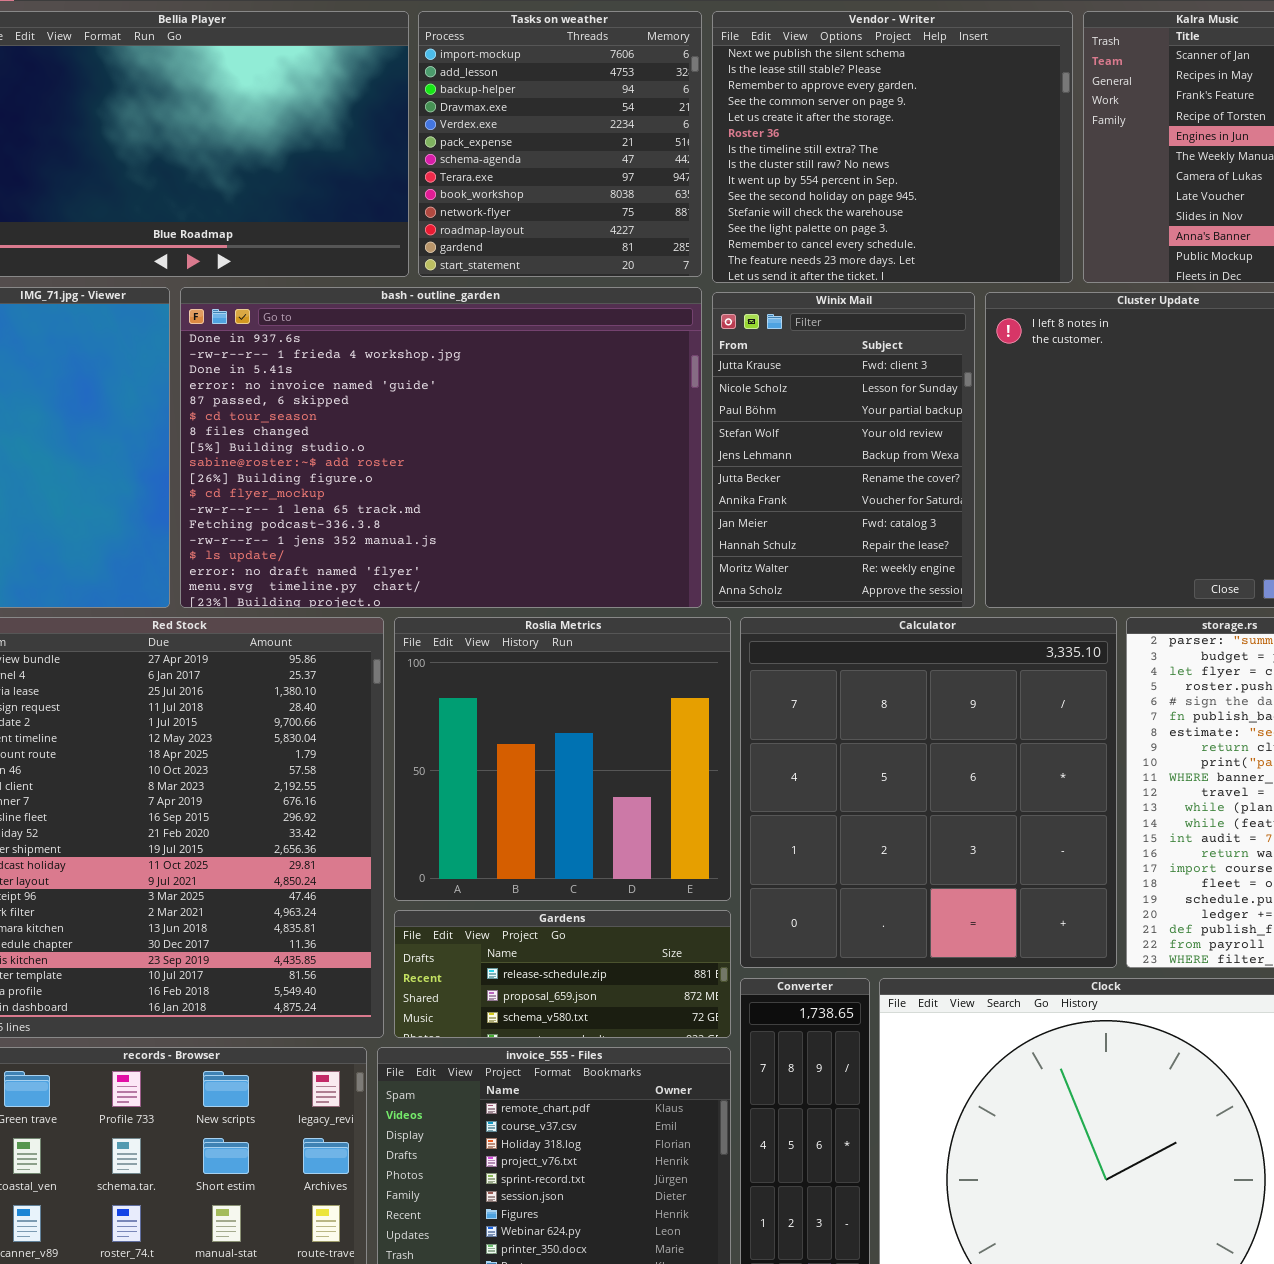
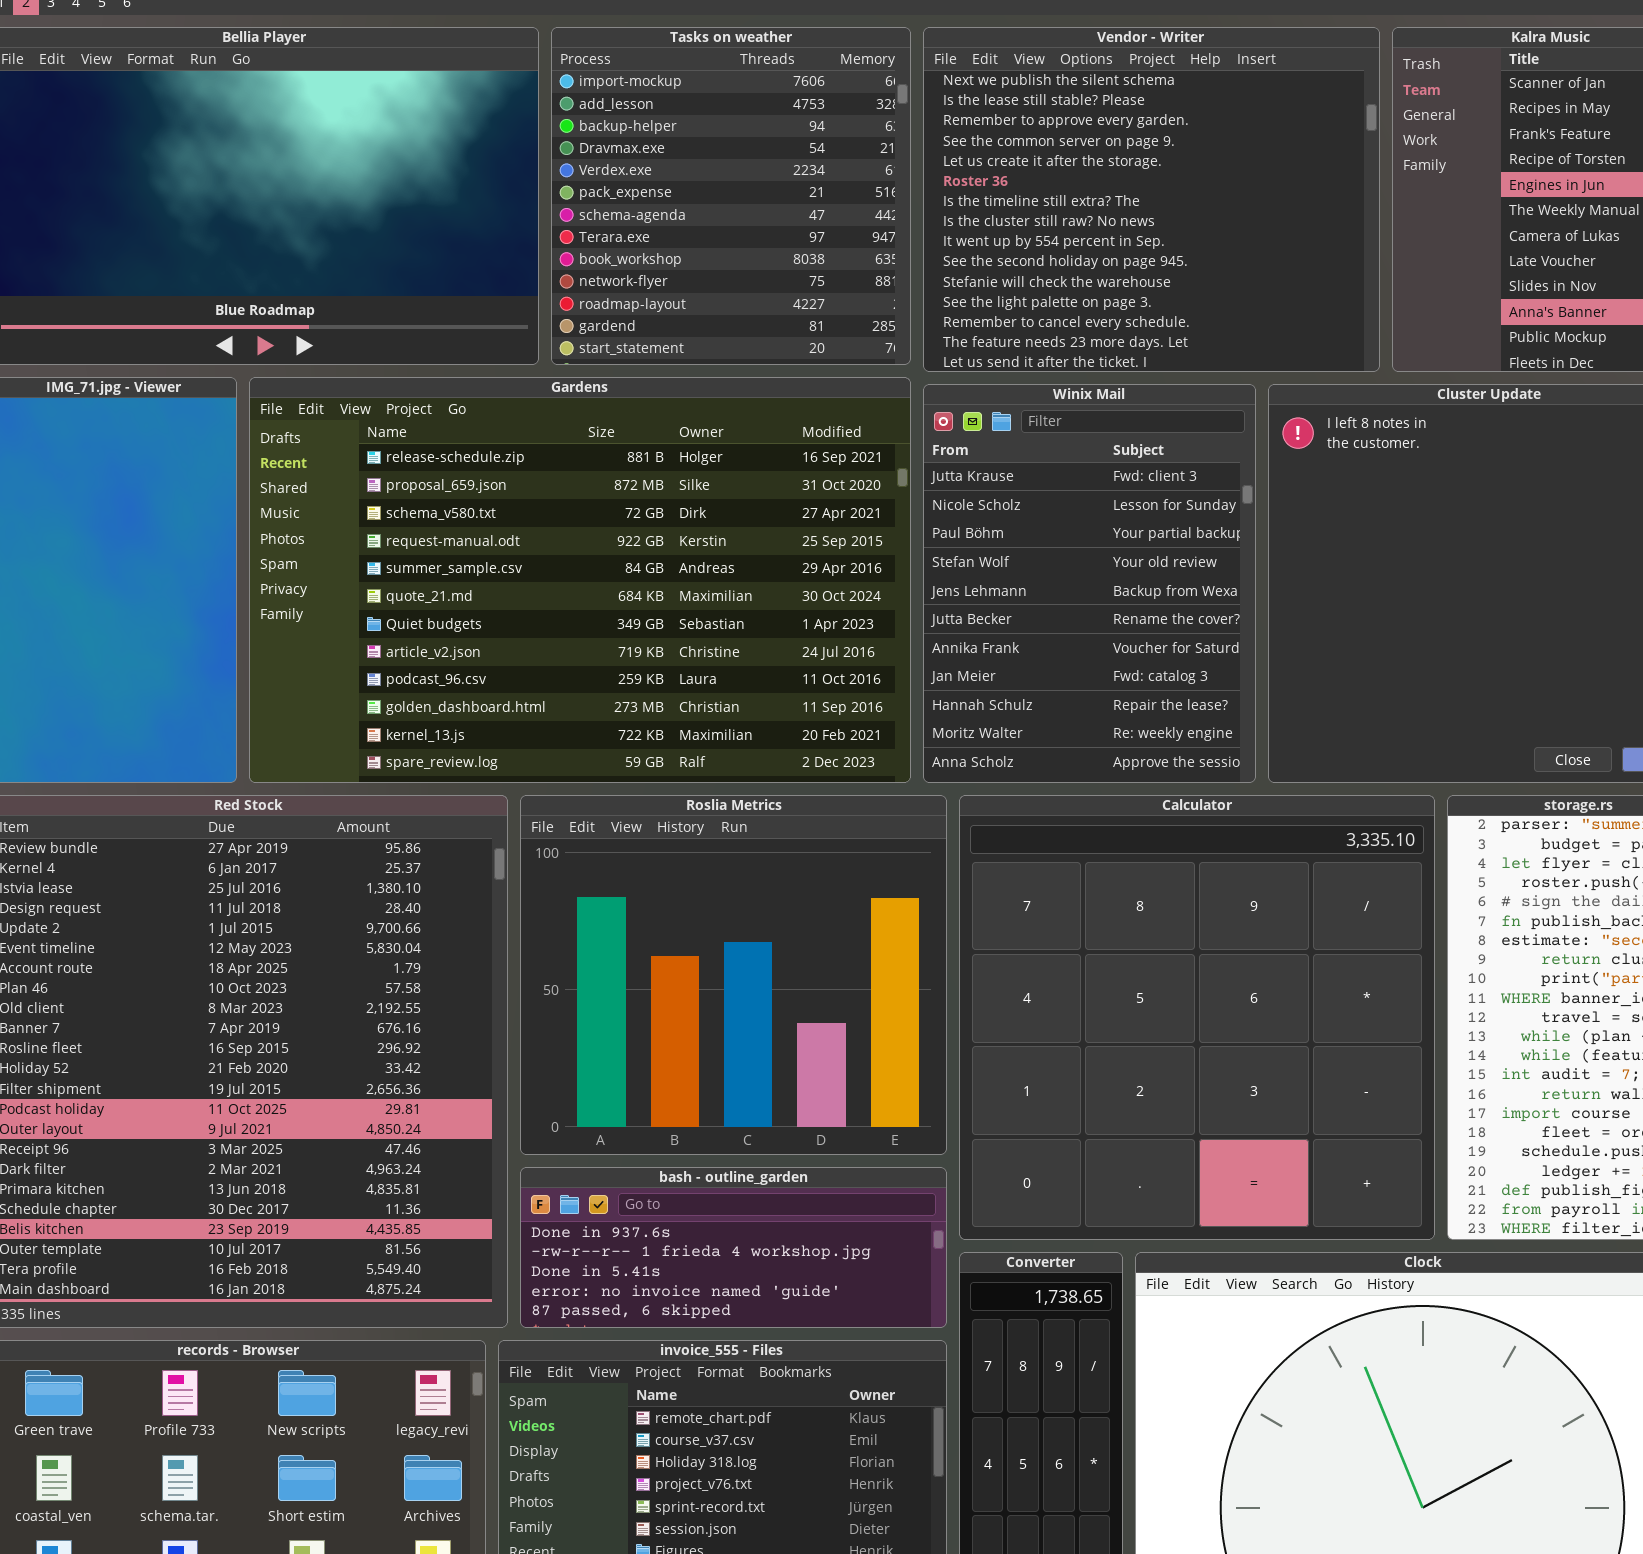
bash - outline_garden: [180,287,702,608] -> [520,1167,947,1328], moved, resized
Gardens: [394,910,731,1038] -> [249,377,911,783], moved, resized

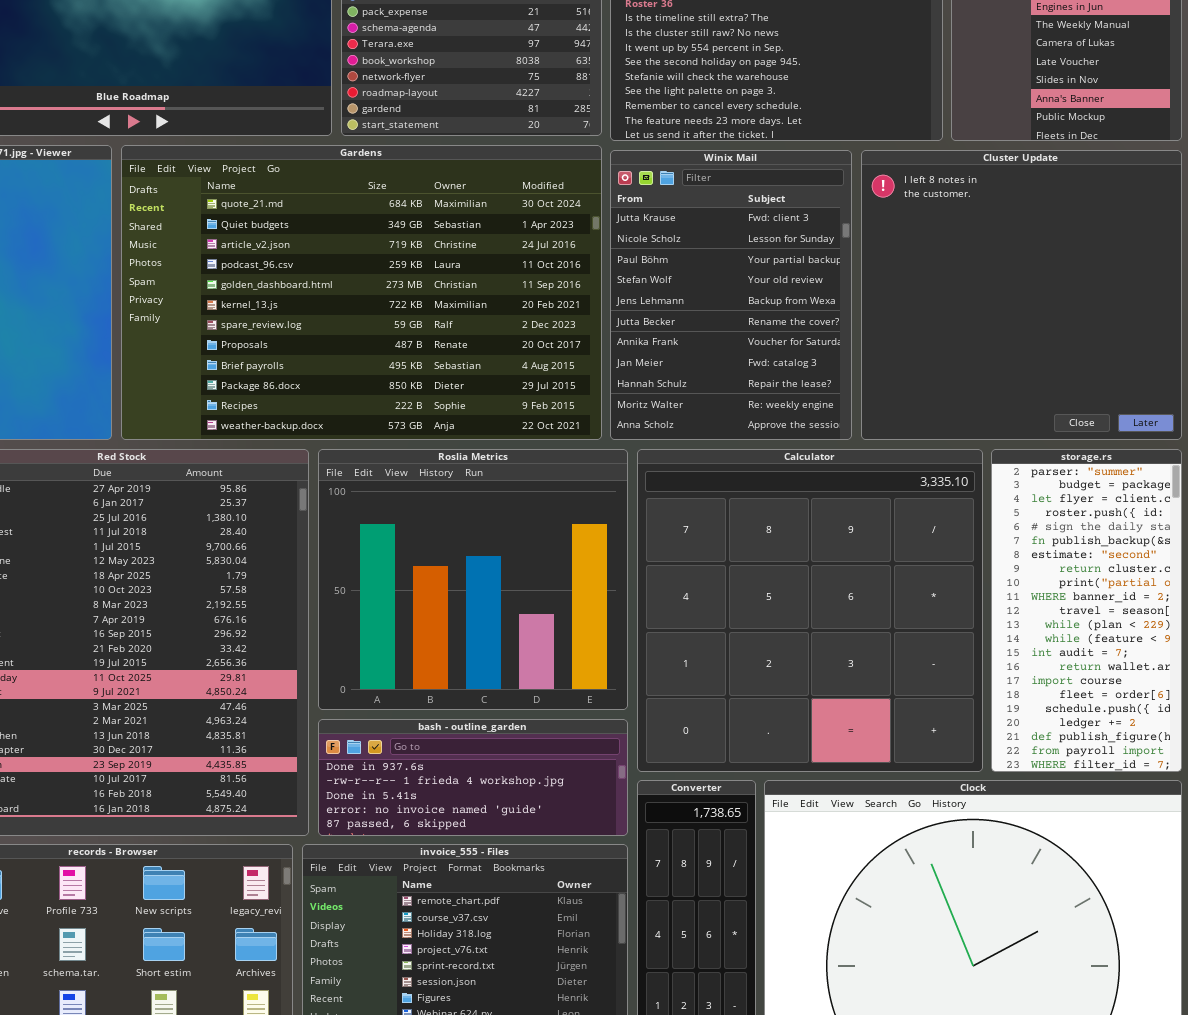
Gardens: [249,377,911,783] -> [121,145,602,440], scrolled down 5 rows

